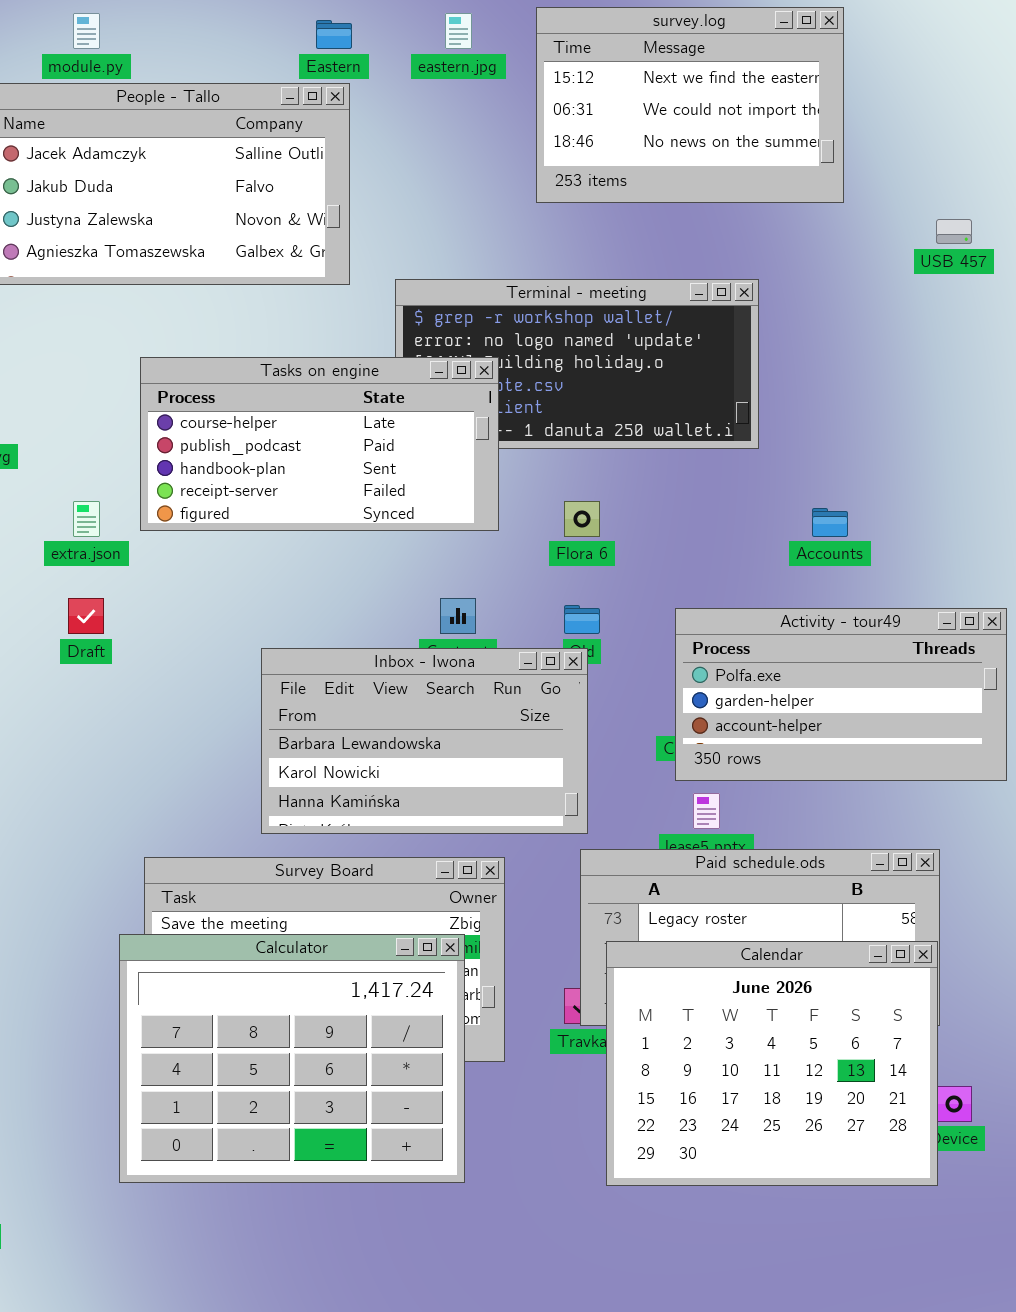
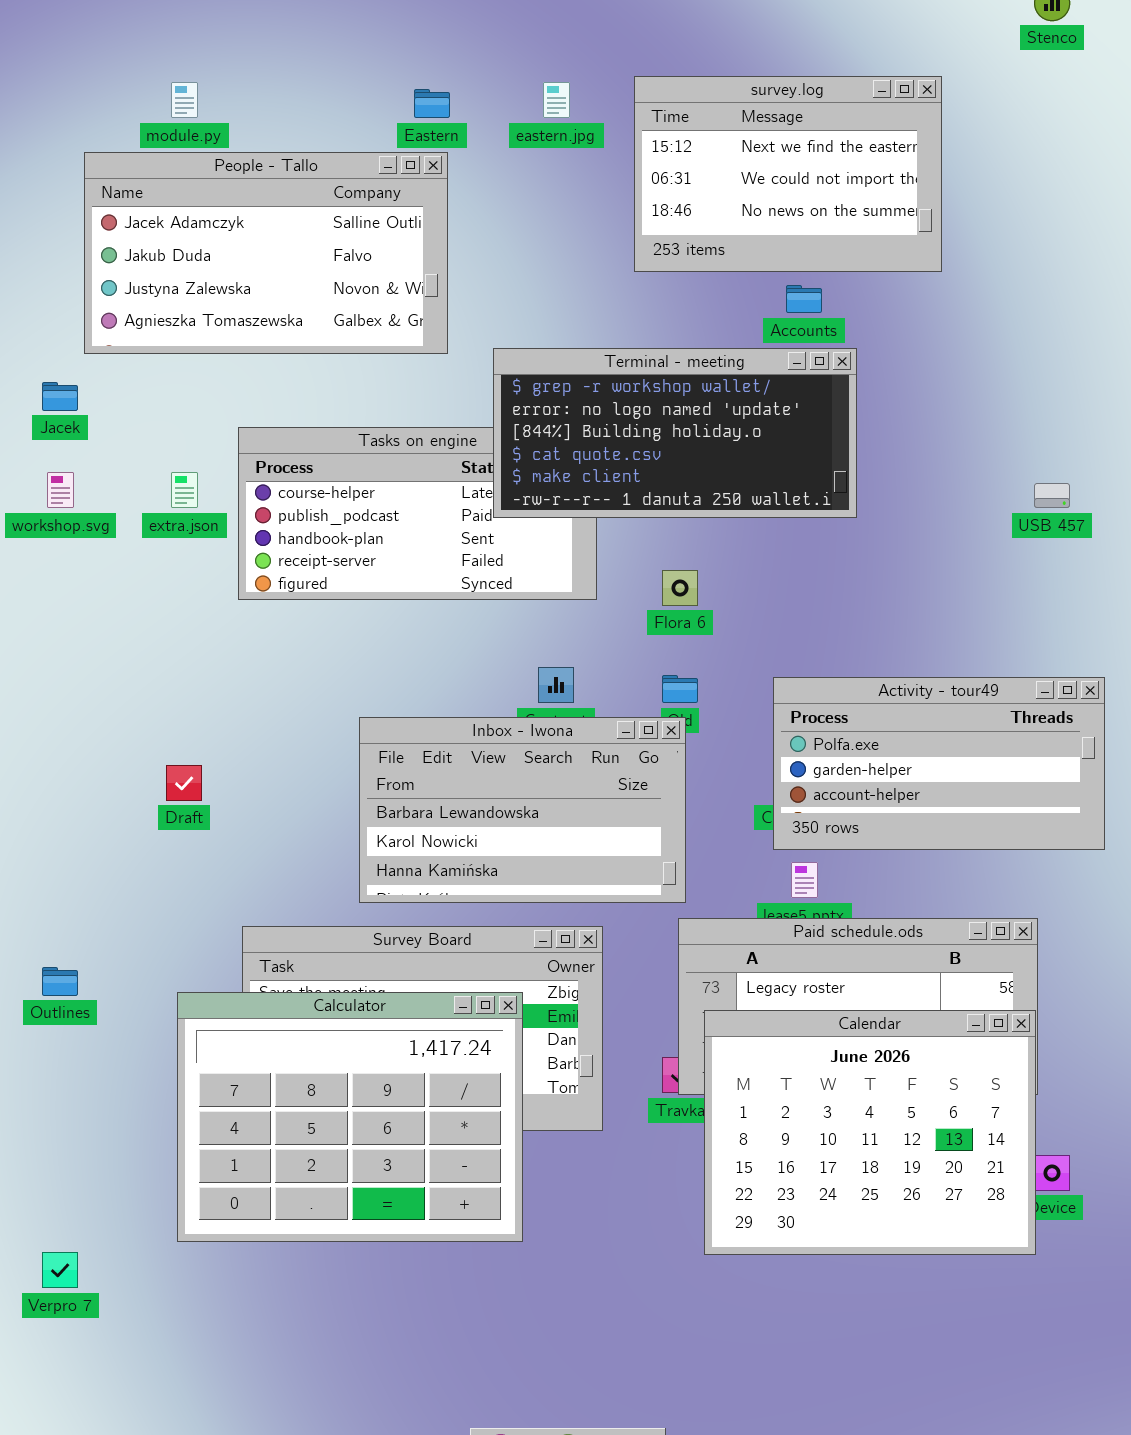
USB 457: [936,219,972,244] -> [1034,483,1070,508], moved
Terminal - meeting: [395,279,759,449] -> [493,348,857,518], raised
extra.json: [73,501,100,537] -> [171,472,198,508], moved
Accounts: [812,508,848,537] -> [786,285,822,313], moved
Draft: [68,598,104,634] -> [166,765,202,801], moved
Calculator: [119,934,465,1183] -> [177,992,523,1242], moved

